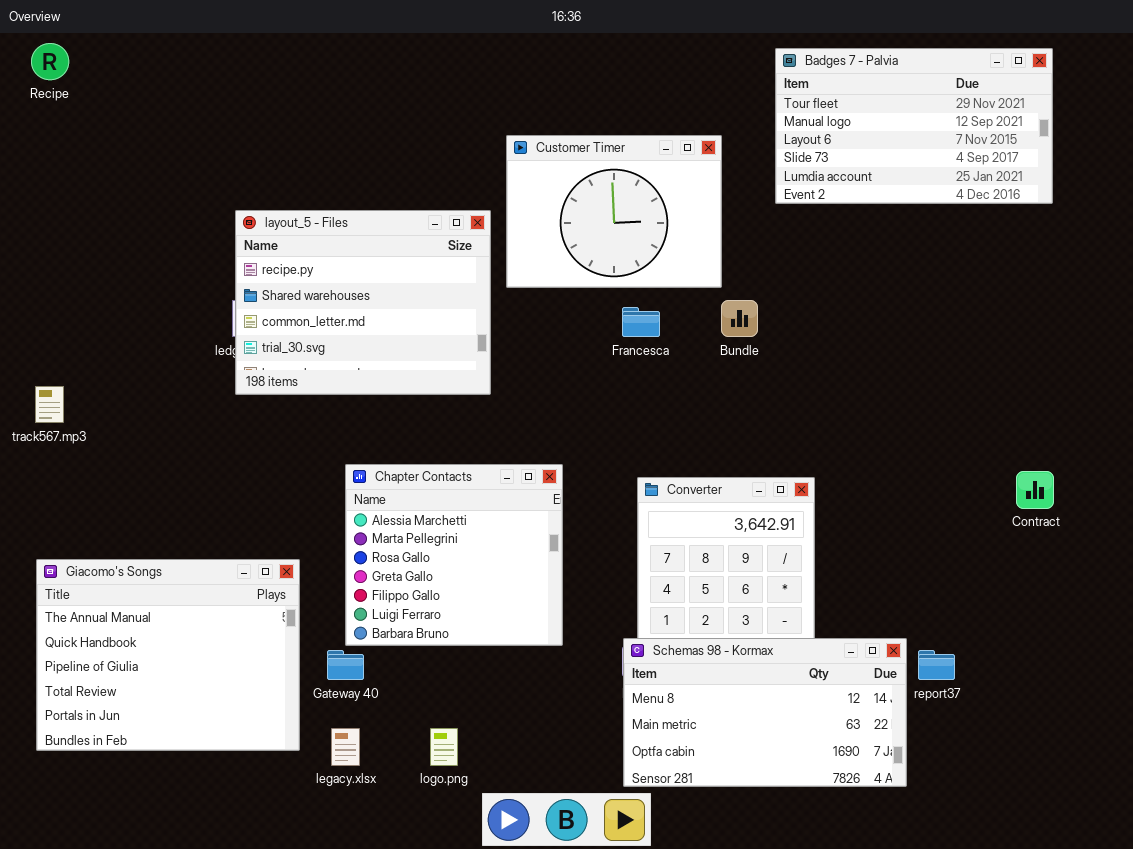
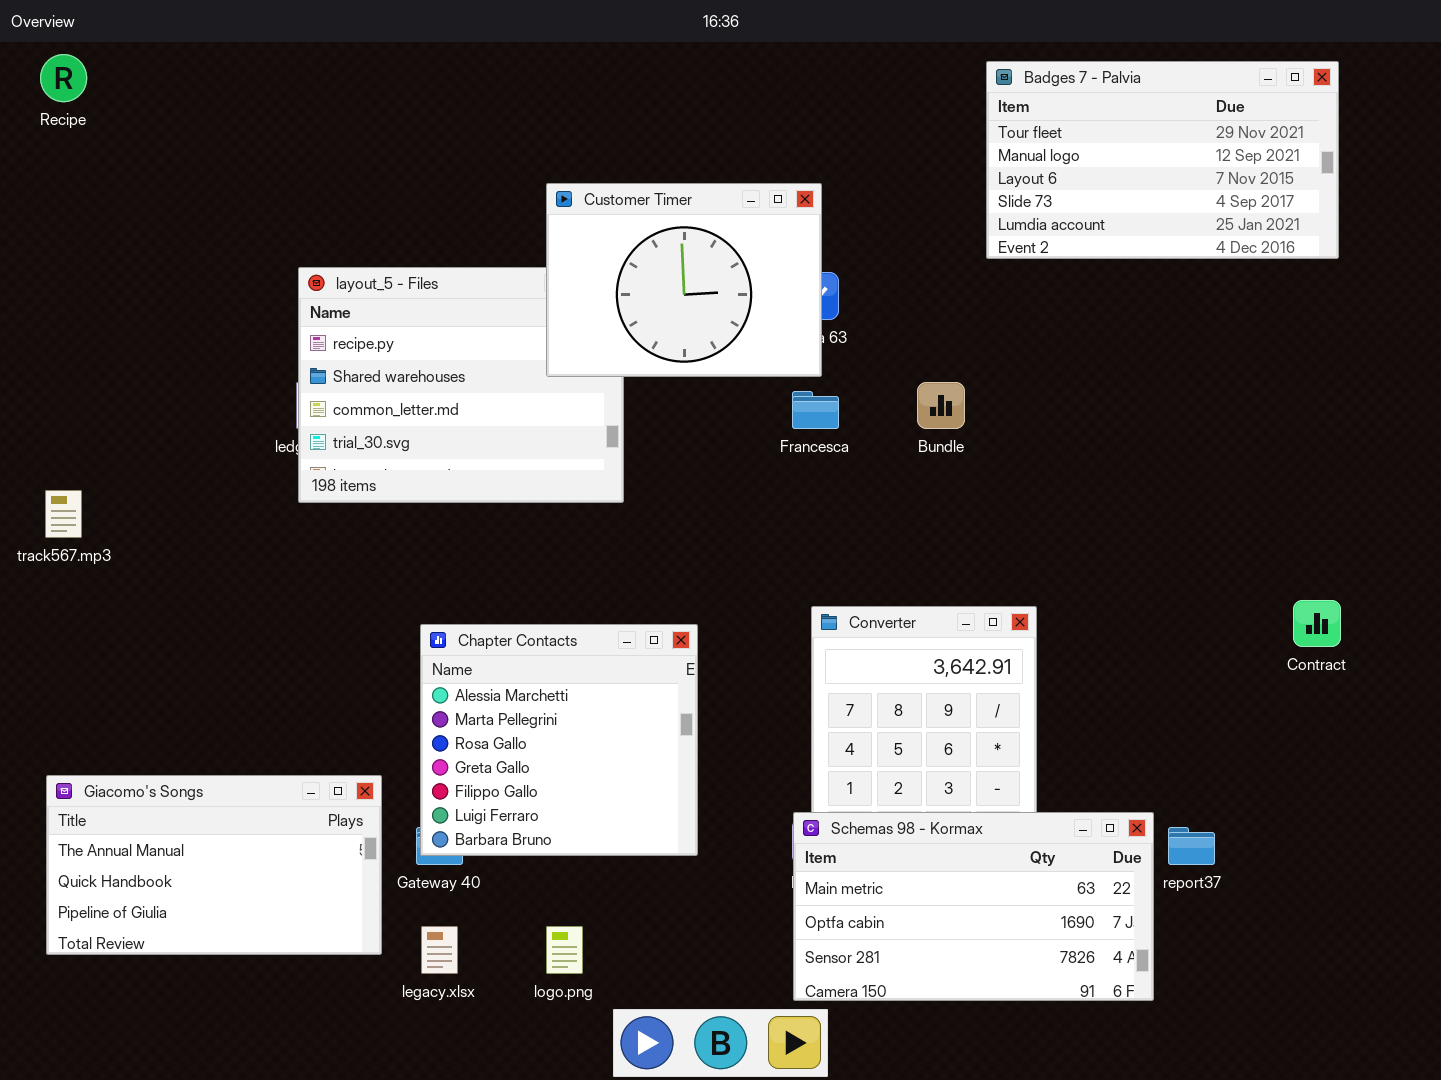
Customer Timer: [506,135,722,288] -> [546,183,822,377], moved
Chapter Contacts: [345,464,563,646] -> [420,624,698,856], moved
Giacomo's Songs: [36,559,300,751] -> [46,775,382,955], resized
Schemas 98 - Kormax: [623,638,907,787] -> [793,812,1154,1001], scrolled down 1 row

